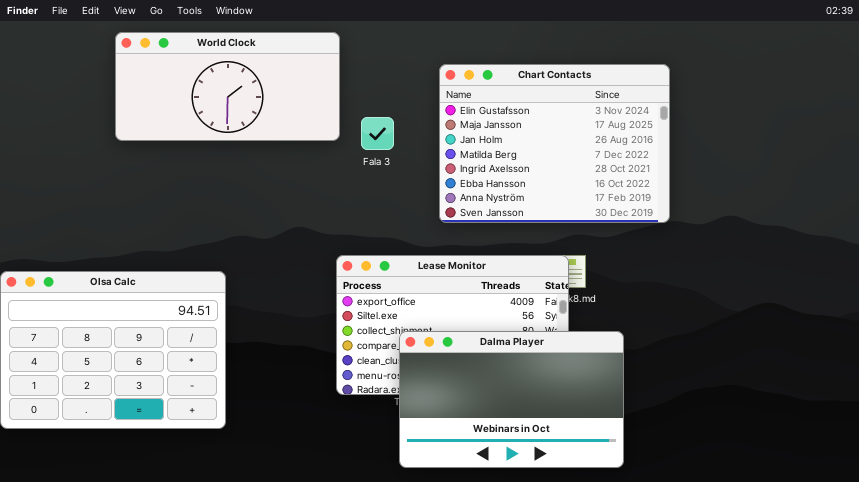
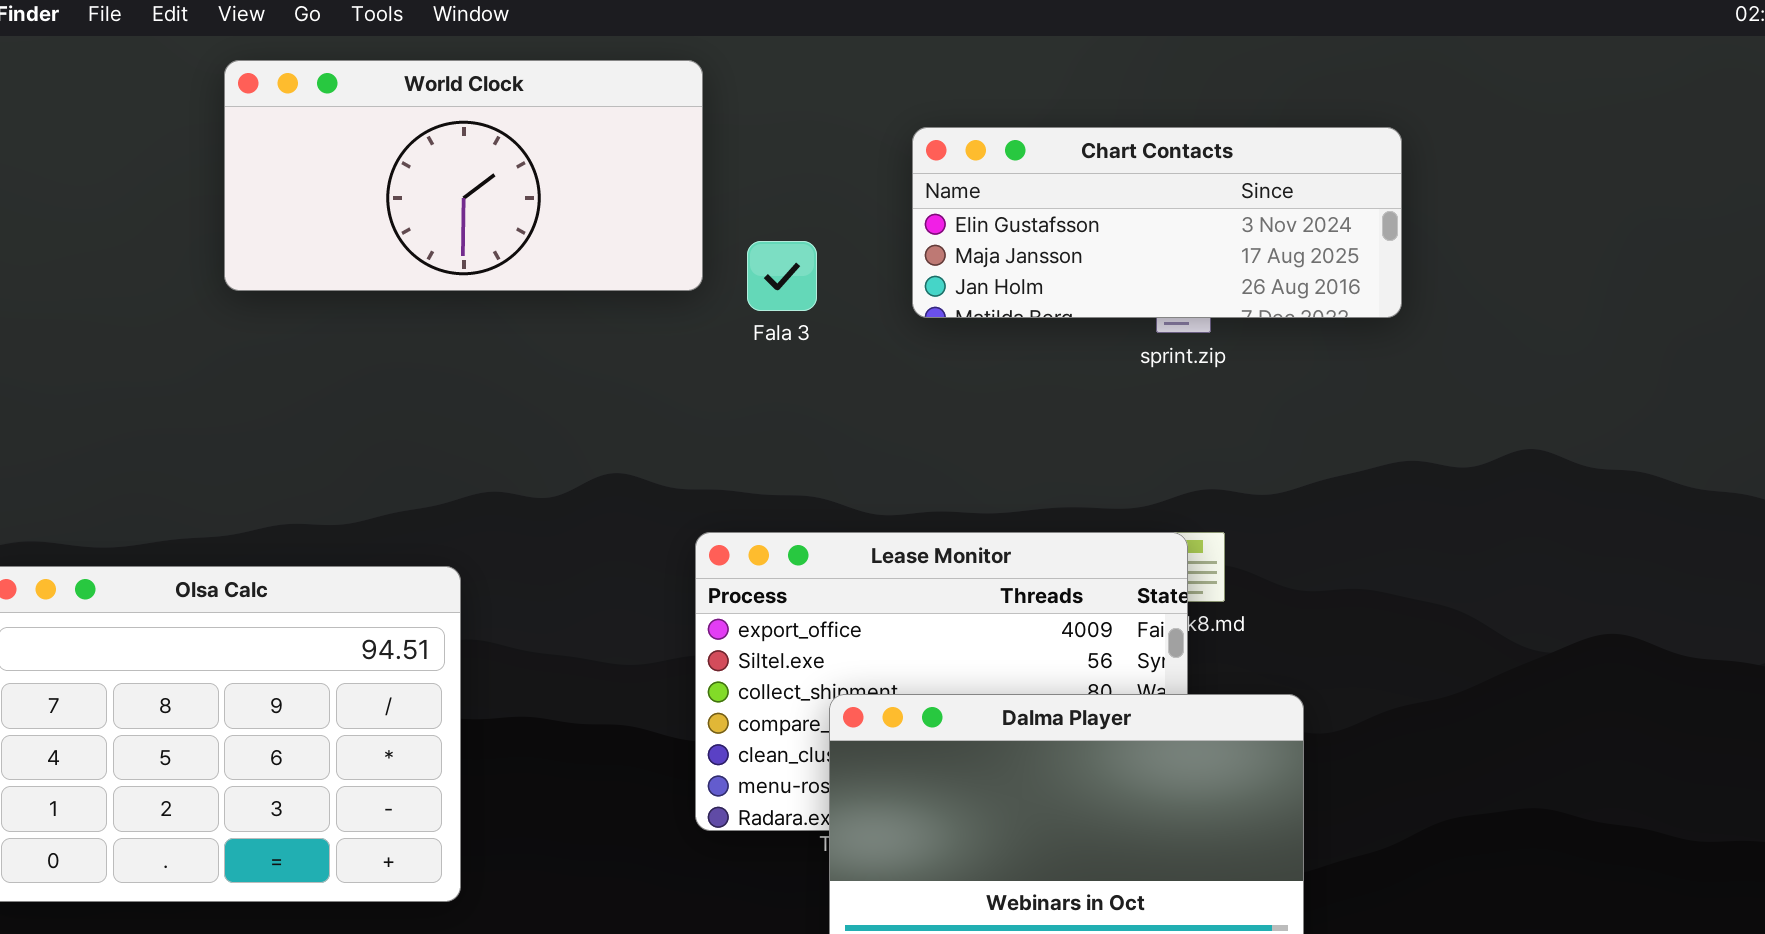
Chart Contacts: [439,64,670,223] -> [912,127,1402,318], resized

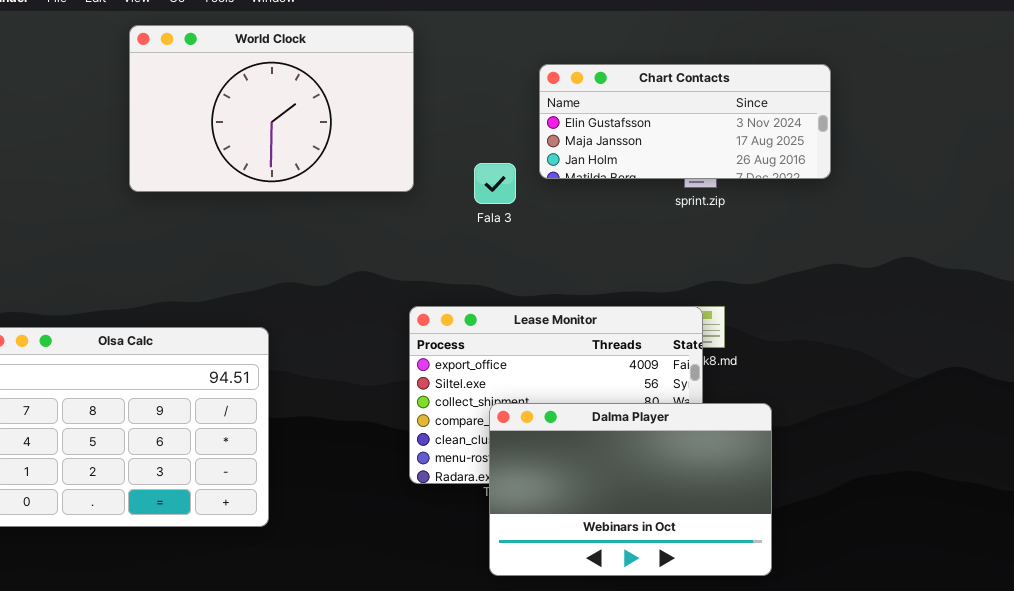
World Clock: [224,60,703,291] -> [129,25,414,192], resized
Fala 3: [747,241,817,311] -> [474,163,516,204], moved

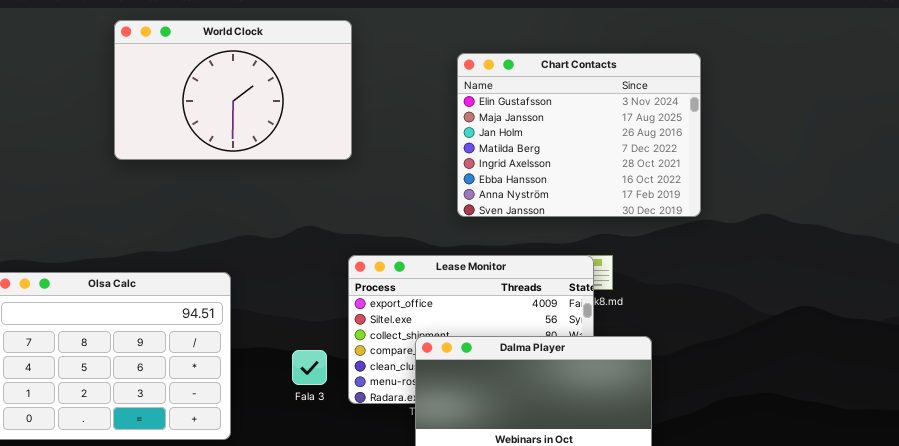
Chart Contacts: [539,64,831,179] -> [457,53,701,217], resized
Fala 3: [474,163,516,204] -> [292,350,327,385], moved

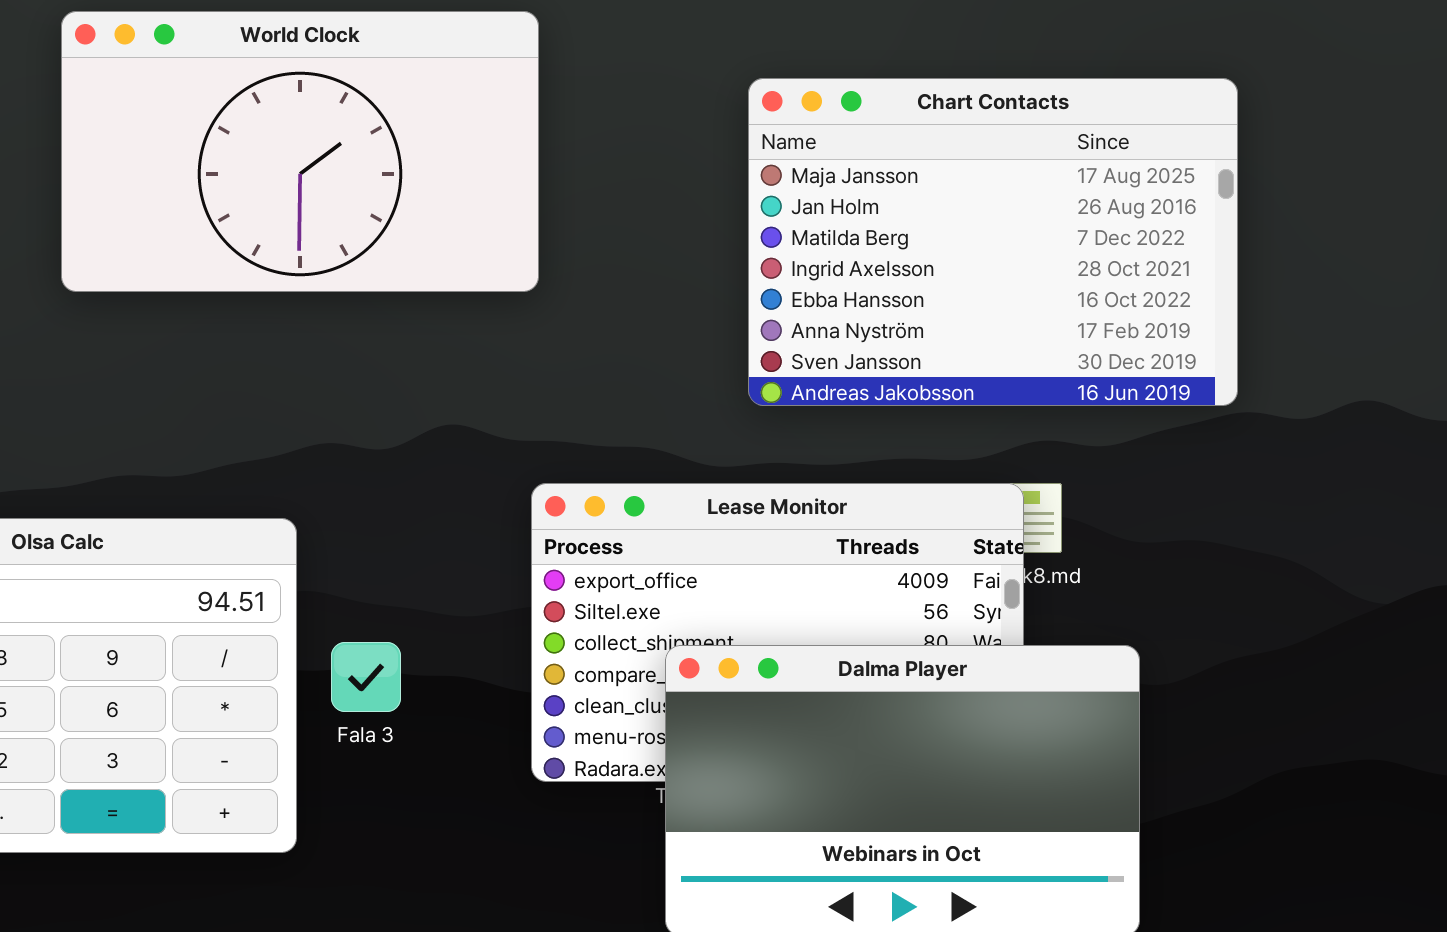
Chart Contacts: [457,53,701,217] -> [748,78,1238,406], scrolled down 1 row
Fala 3: [292,350,327,385] -> [331,642,401,712], moved

